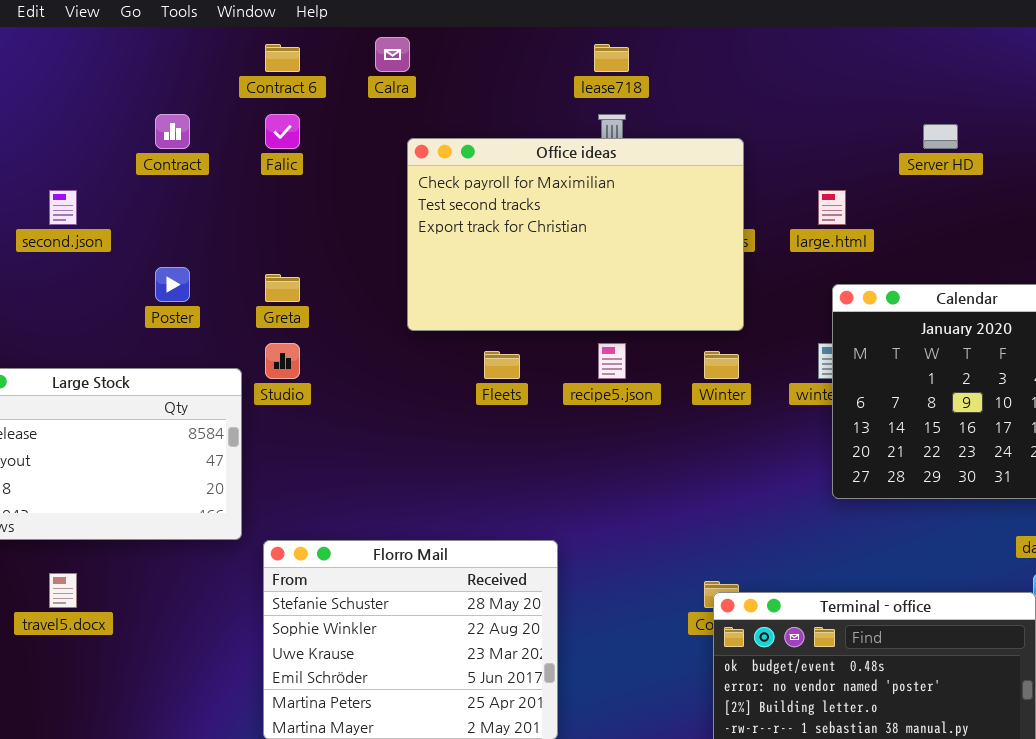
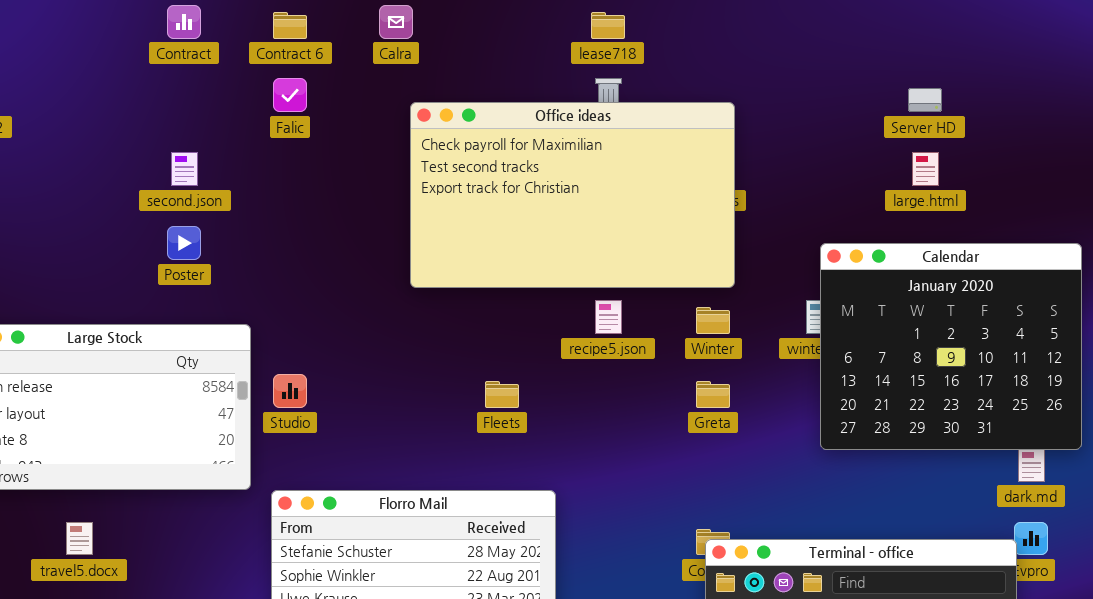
Contract: [155,114,190,149] -> [167,5,201,39], moved
second.json: [49,190,77,225] -> [171,152,198,186], moved
large.html: [818,190,846,225] -> [912,152,939,186], moved
Greta: [265,274,300,302] -> [696,381,730,408], moved
Studio: [265,343,300,379] -> [273,374,307,408], moved
Fleets: [484,351,520,379] -> [485,381,519,408], moved

